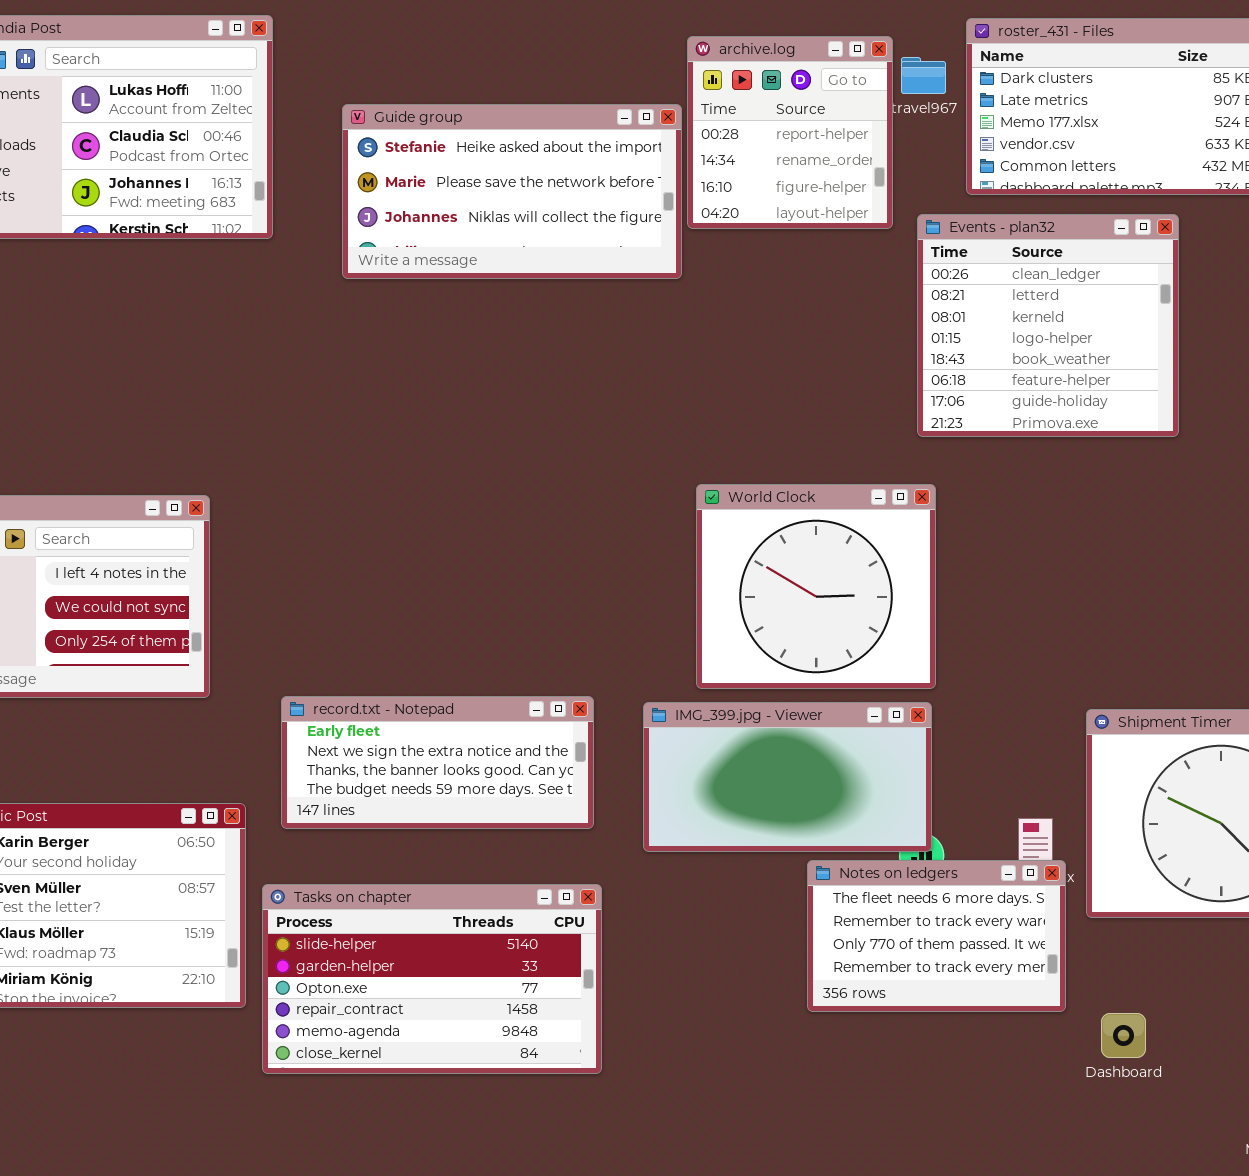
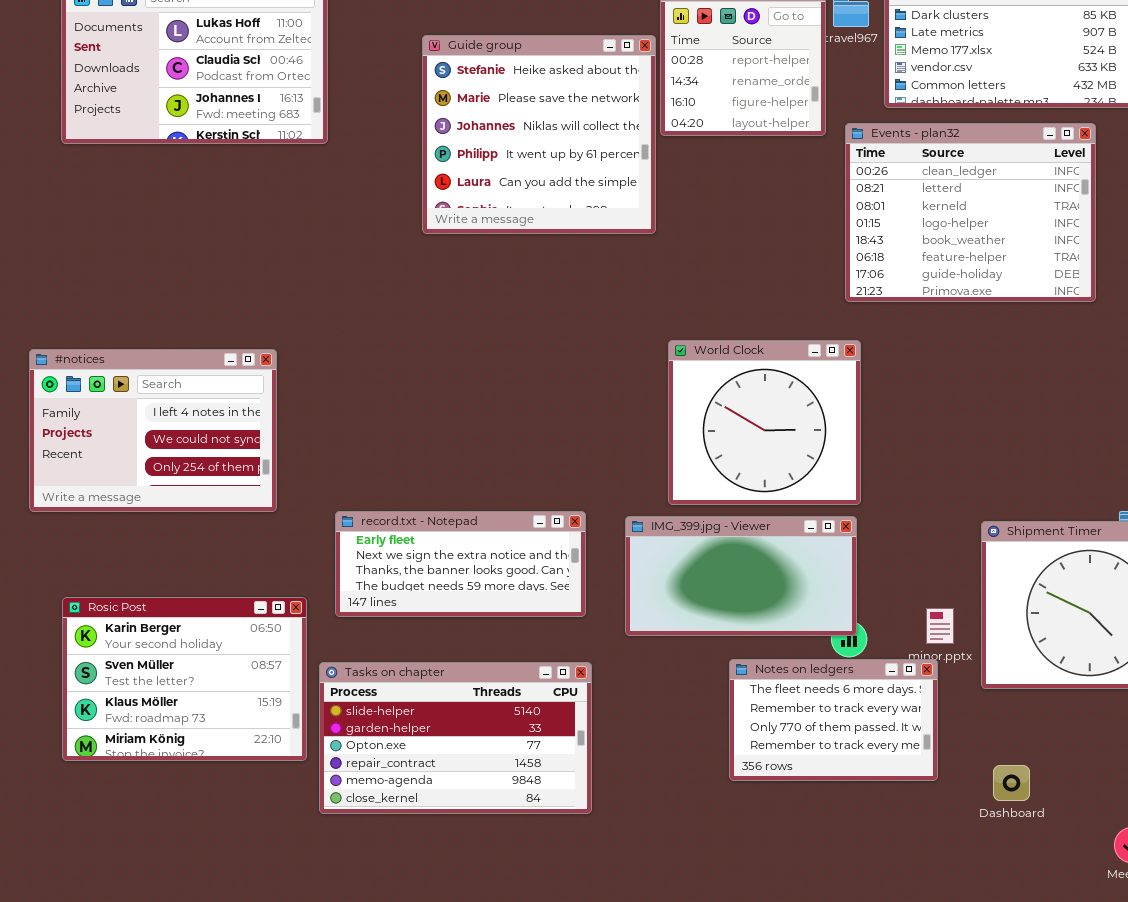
Guide group: [342,104,682,279] -> [422,35,656,234], resized
Events - plan32: [917,214,1179,437] -> [845,123,1096,302], resized
Notes on ledgers: [807,860,1066,1012] -> [729,659,938,781], moved

